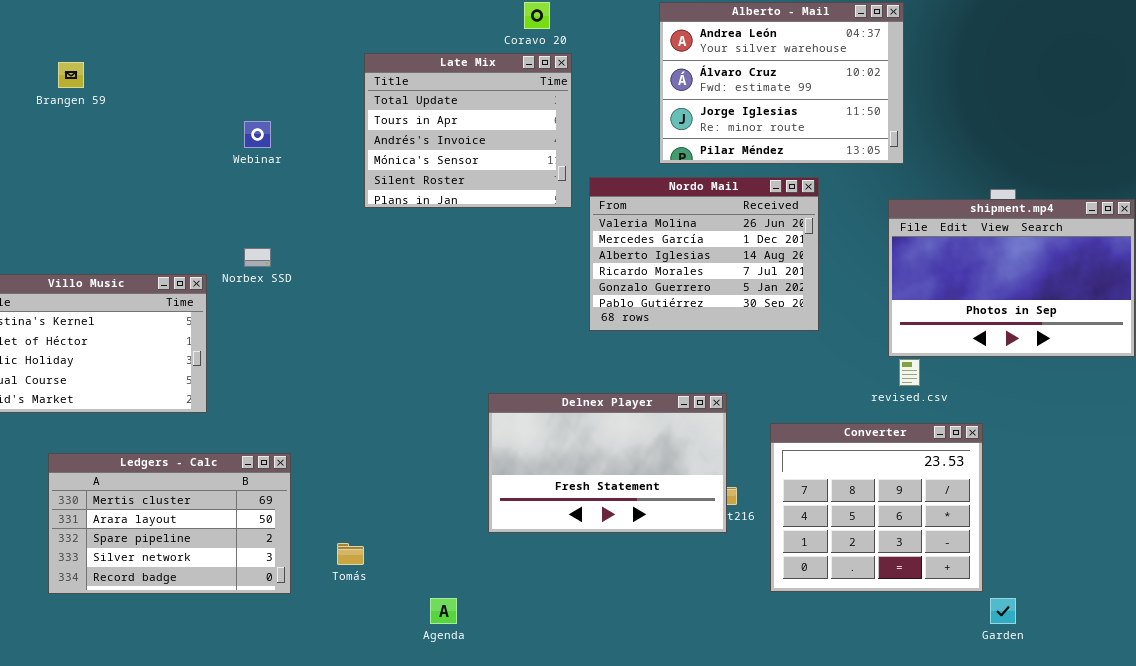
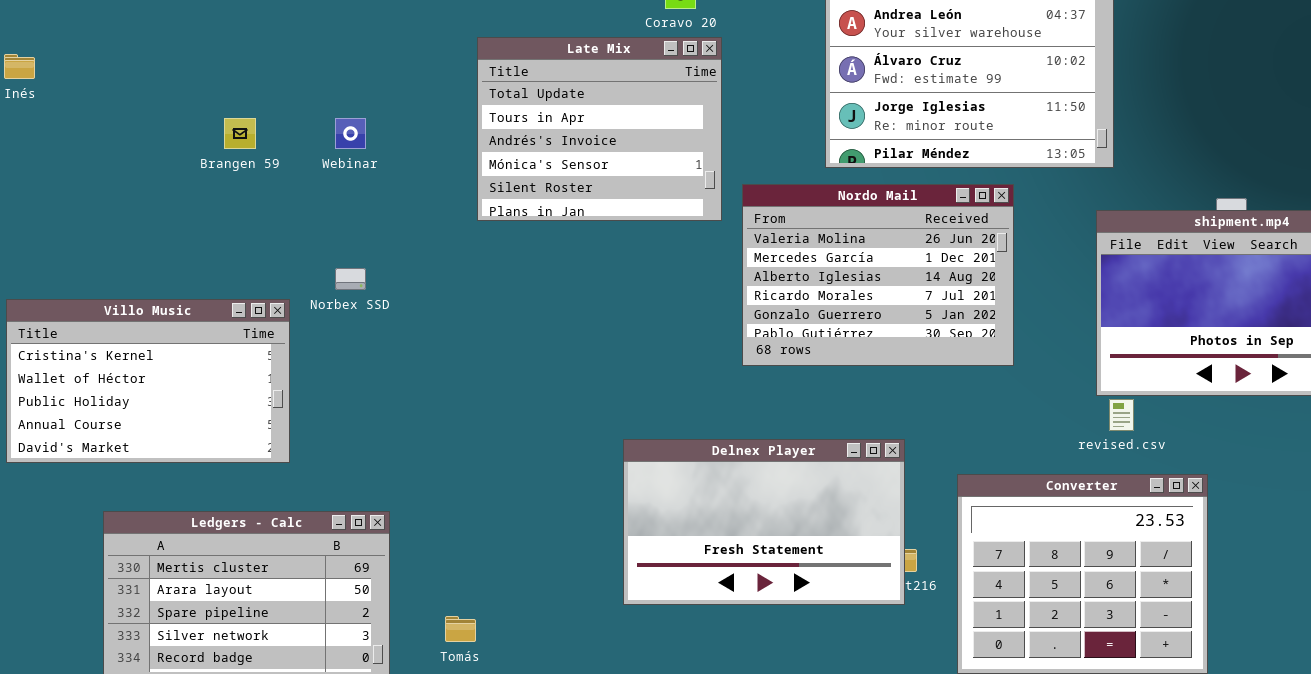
Brangen 59: [58,62,84,88] -> [224,118,256,149], moved

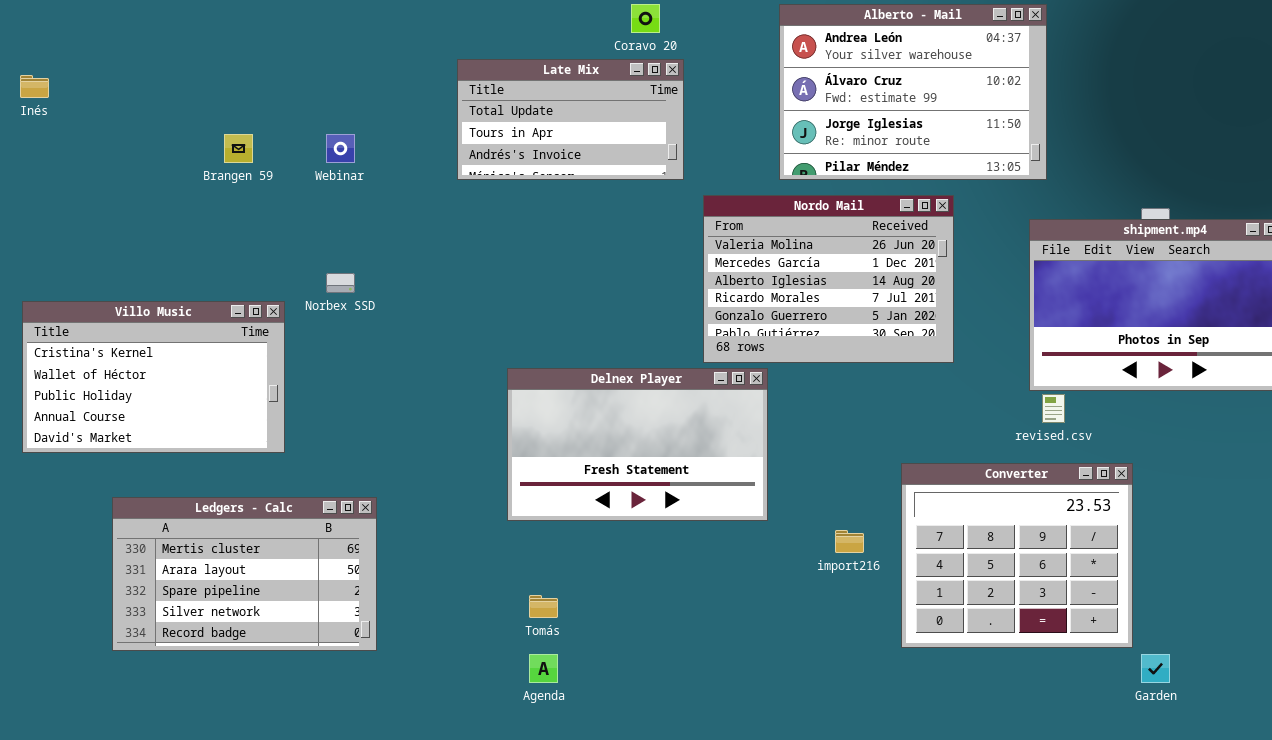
Late Mix: [477,37,722,221] -> [457,59,684,180], resized
Delnex Player: [623,439,905,605] -> [507,368,768,521], moved
Tomás: [445,616,476,642] -> [529,595,558,618], moved

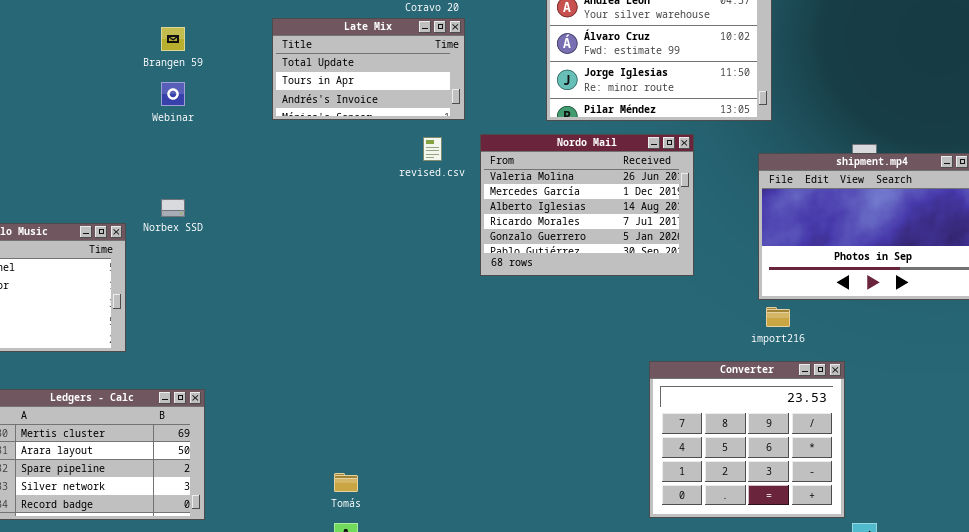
Brangen 59: [224,134,253,163] -> [161,27,185,51], moved
Delnex Player: [507,368,768,521] -> none, closed
revised.csv: [1042,394,1065,423] -> [423,137,442,161], moved
import216: [835,530,864,553] -> [766,307,790,327], moved

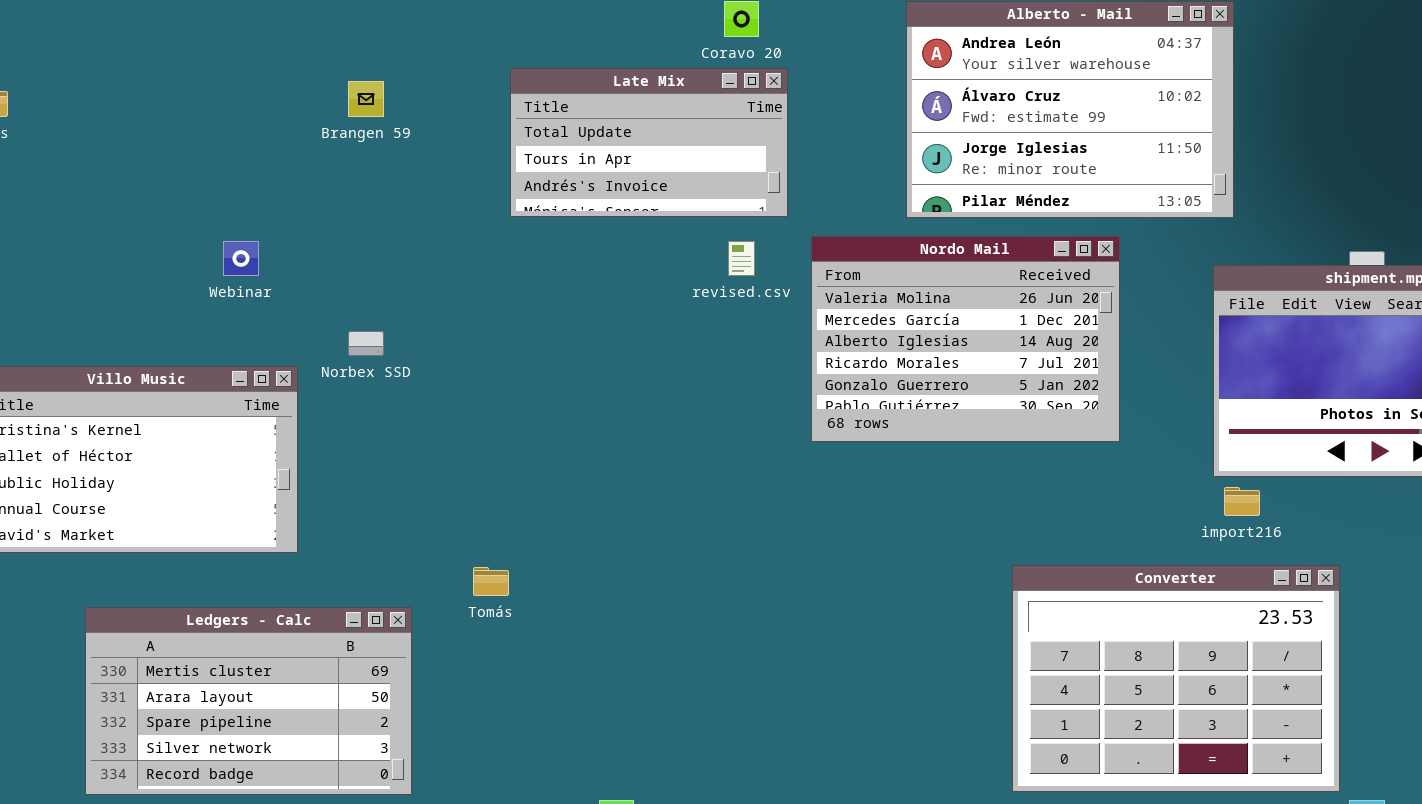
Webinar: [161,82,185,106] -> [223,241,259,276], moved
Converter: [649,361,845,518] -> [1012,565,1340,792], resized
Tomás: [334,473,358,492] -> [473,567,509,596], moved

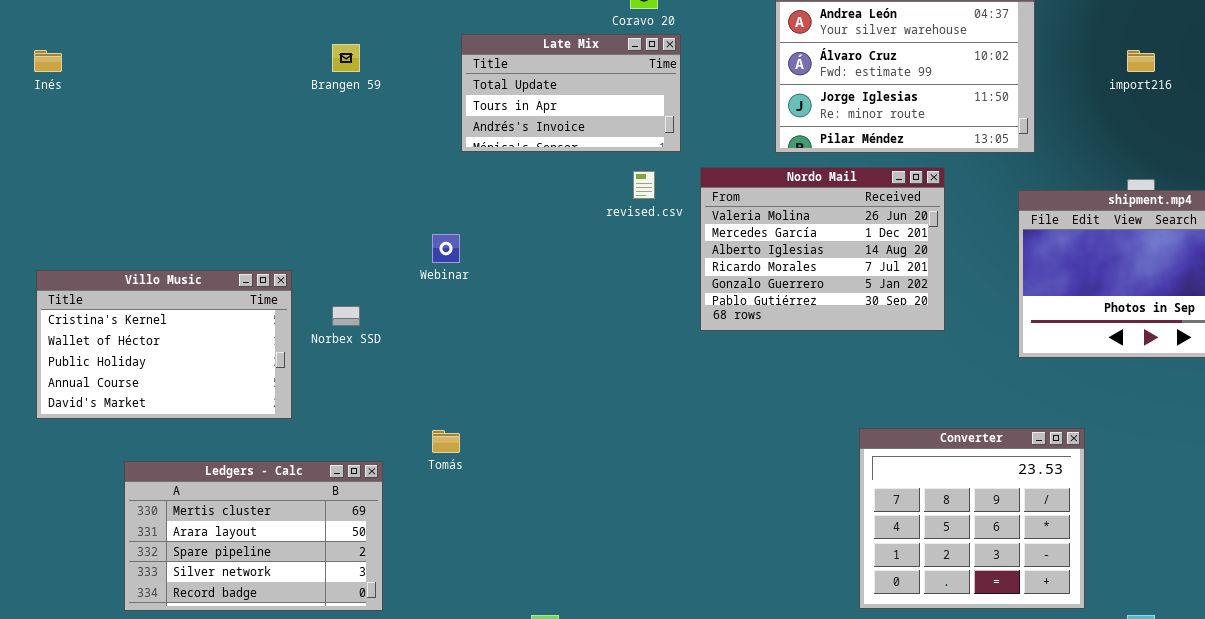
Webinar: [223,241,259,276] -> [432,234,460,263], moved
Norbex SSD: [348,331,384,356] -> [332,306,360,326], moved
import216: [1224,487,1260,516] -> [1127,50,1155,72], moved
Converter: [1012,565,1340,792] -> [859,428,1085,609], resized

